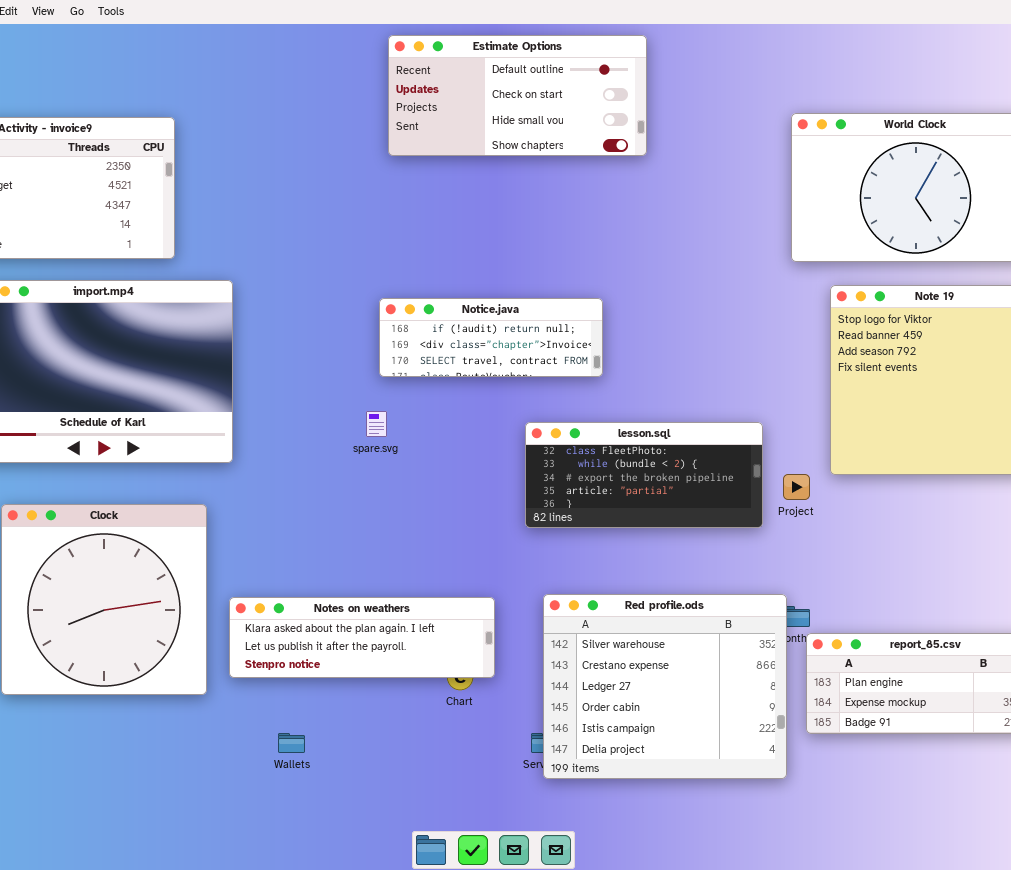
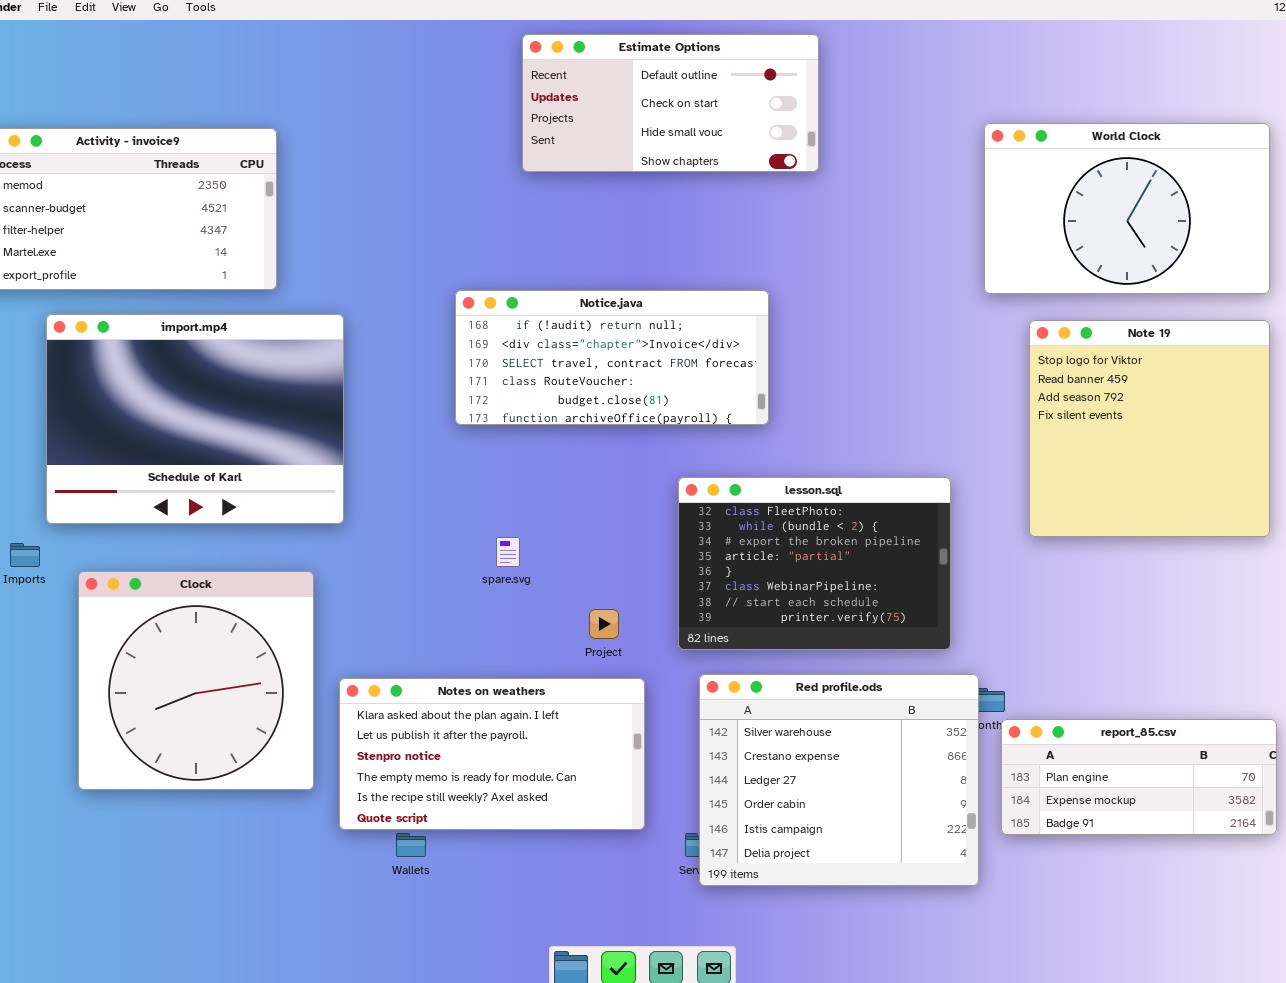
Notice.java: [379,298,603,377] -> [455,290,769,425], resized
spare.svg: [366,411,387,437] -> [496,537,520,567], moved
lesson.sql: [525,422,763,528] -> [678,477,951,650], resized
Project: [783,474,810,500] -> [589,609,619,639], moved
Notes on weathers: [229,597,495,678] -> [339,678,645,830], resized

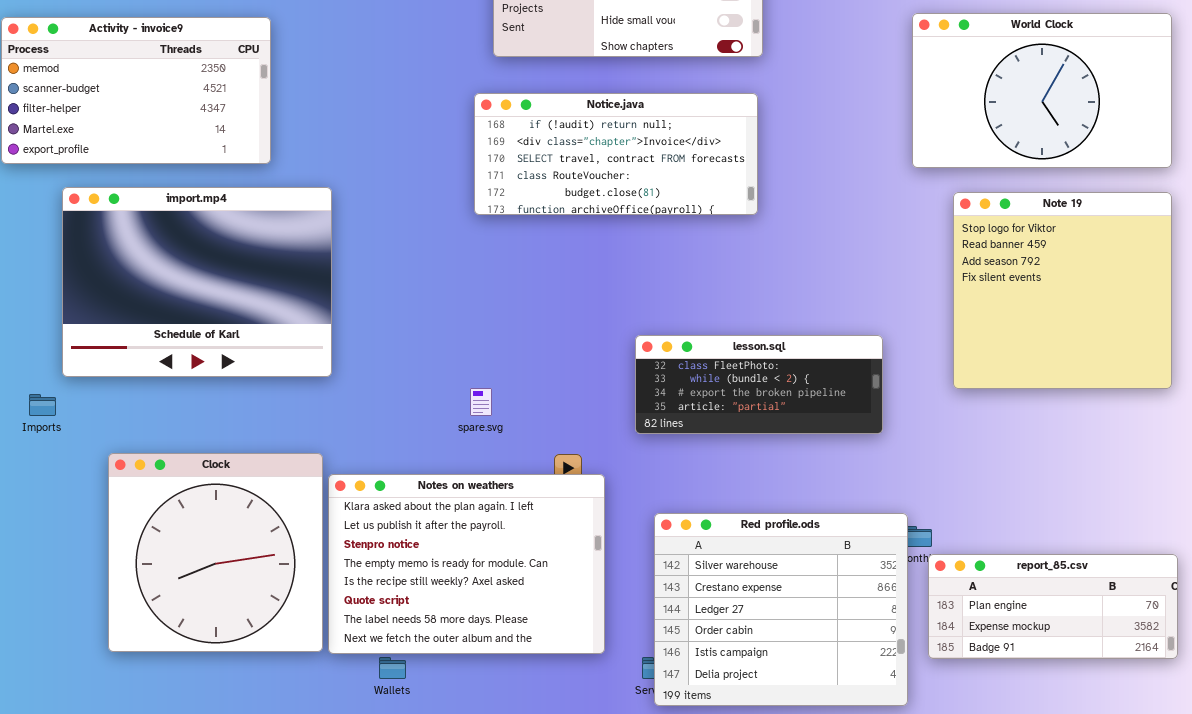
Notice.java: [455,290,769,425] -> [474,93,758,215], moved
lesson.sql: [678,477,951,650] -> [635,335,883,434], resized
Clock: [78,571,314,790] -> [108,453,323,652], moved
Notes on weathers: [339,678,645,830] -> [328,474,605,654], resized

